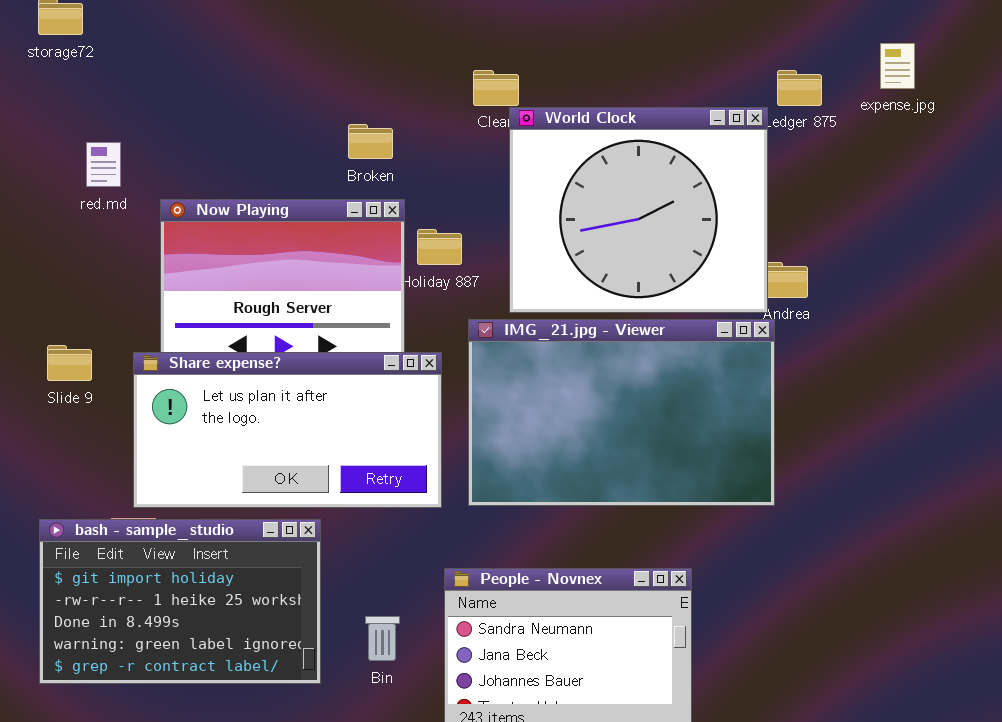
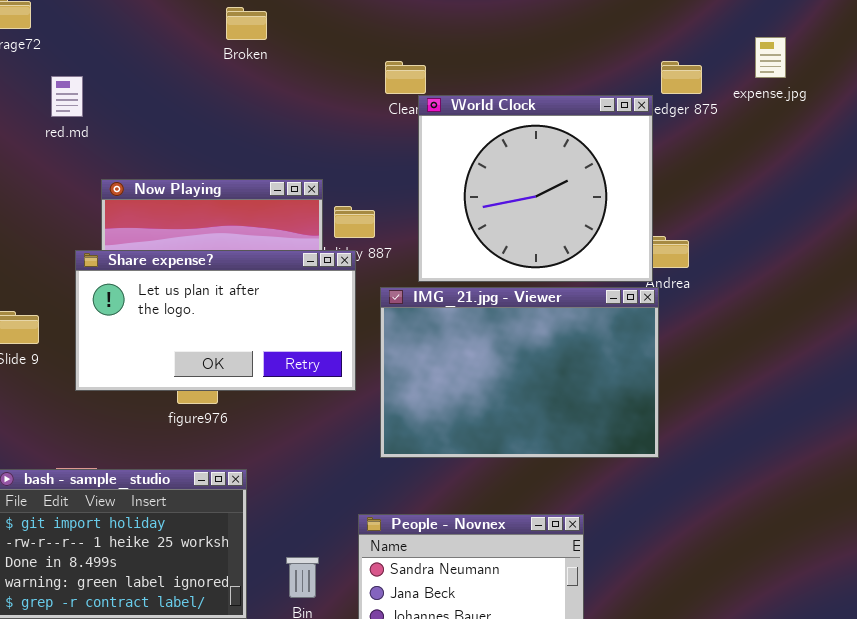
Broken: [348,124,393,159] -> [226,7,267,40], moved
red.md: [86,142,121,187] -> [51,76,83,117], moved
Share expense?: [133,352,442,508] -> [75,250,356,391], moved

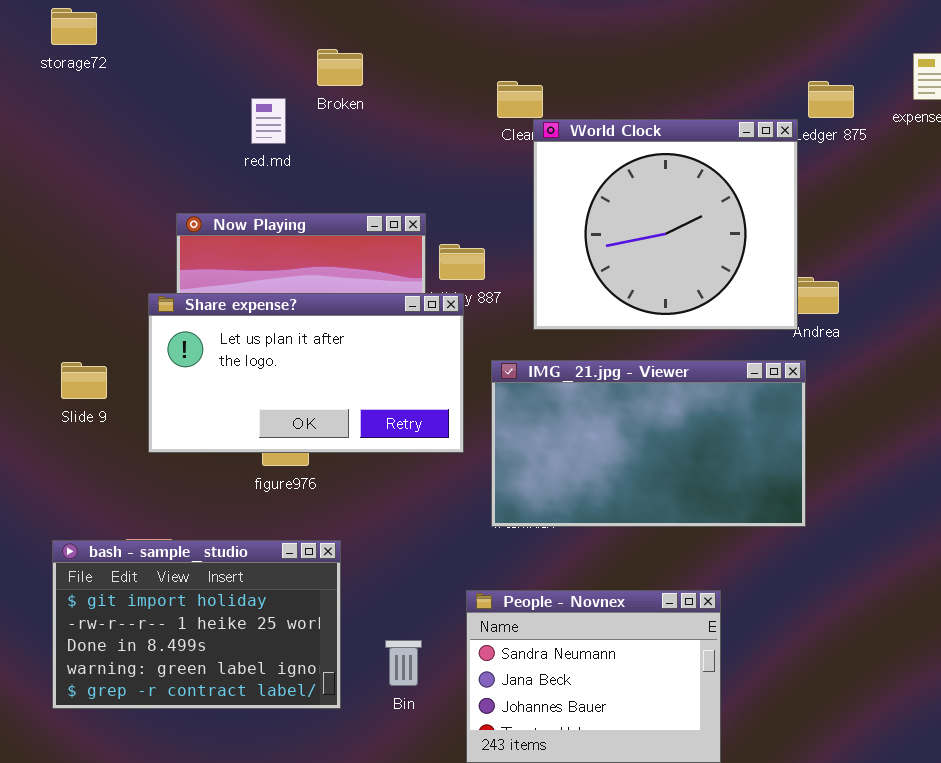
Broken: [226,7,267,40] -> [317,49,363,86], moved
red.md: [51,76,83,117] -> [251,98,286,144], moved
IMG_21.jpg - Viewer: [380,287,659,458] -> [491,360,806,527], resized

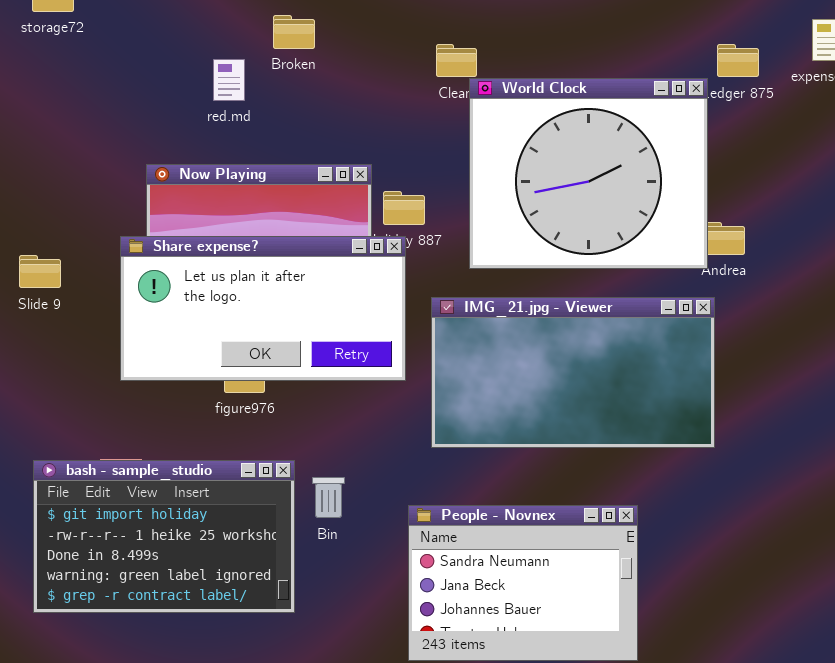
Slide 9: [61,362,107,399] -> [19,255,61,288], moved
Bin: [385,640,422,686] -> [312,477,345,518], moved

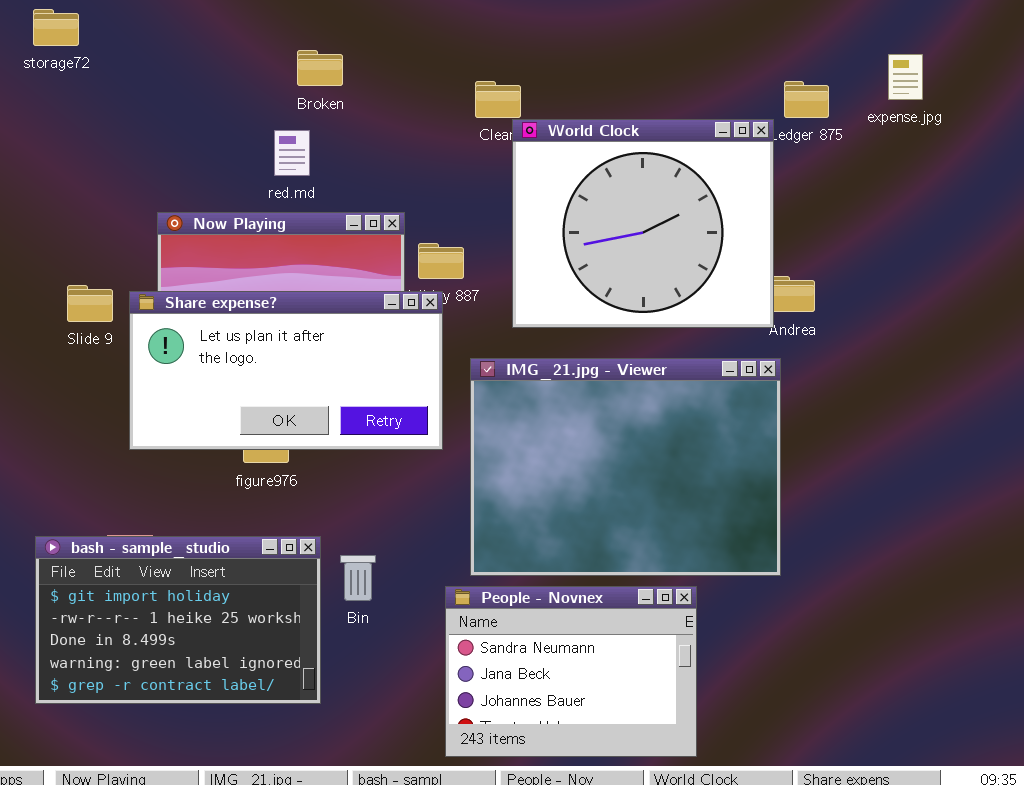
red.md: [213,59,245,101] -> [274,130,310,176], moved
Slide 9: [19,255,61,288] -> [67,285,113,322], moved
IMG_21.jpg - Viewer: [431,297,715,448] -> [470,358,781,576], resized

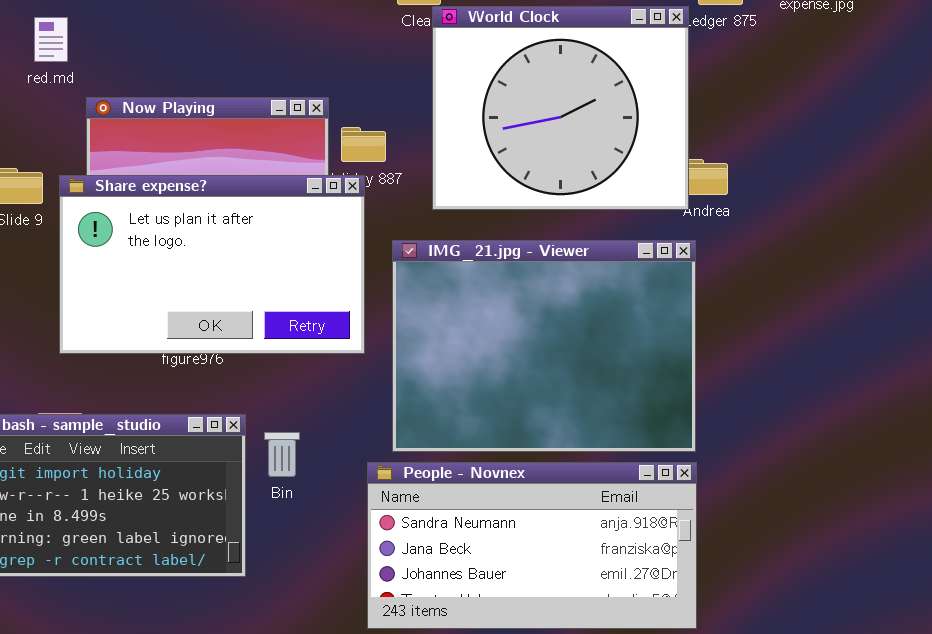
red.md: [274,130,310,176] -> [34,17,68,62], moved
Share expense?: [129,291,443,450] -> [59,175,365,354], resized
People - Novnex: [445,586,697,757] -> [367,462,697,629], resized

